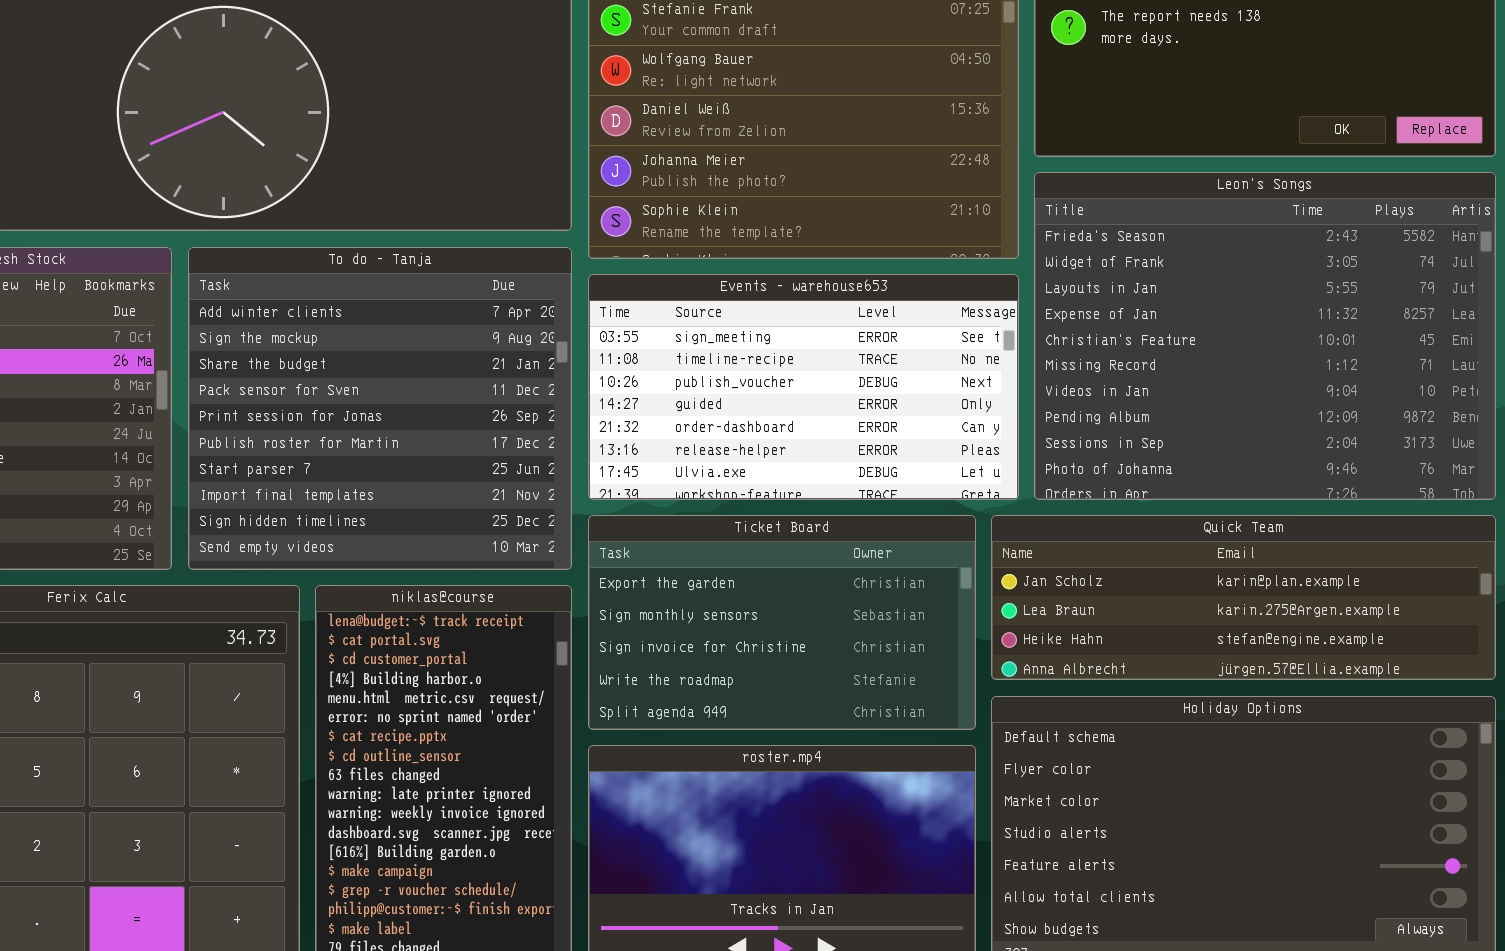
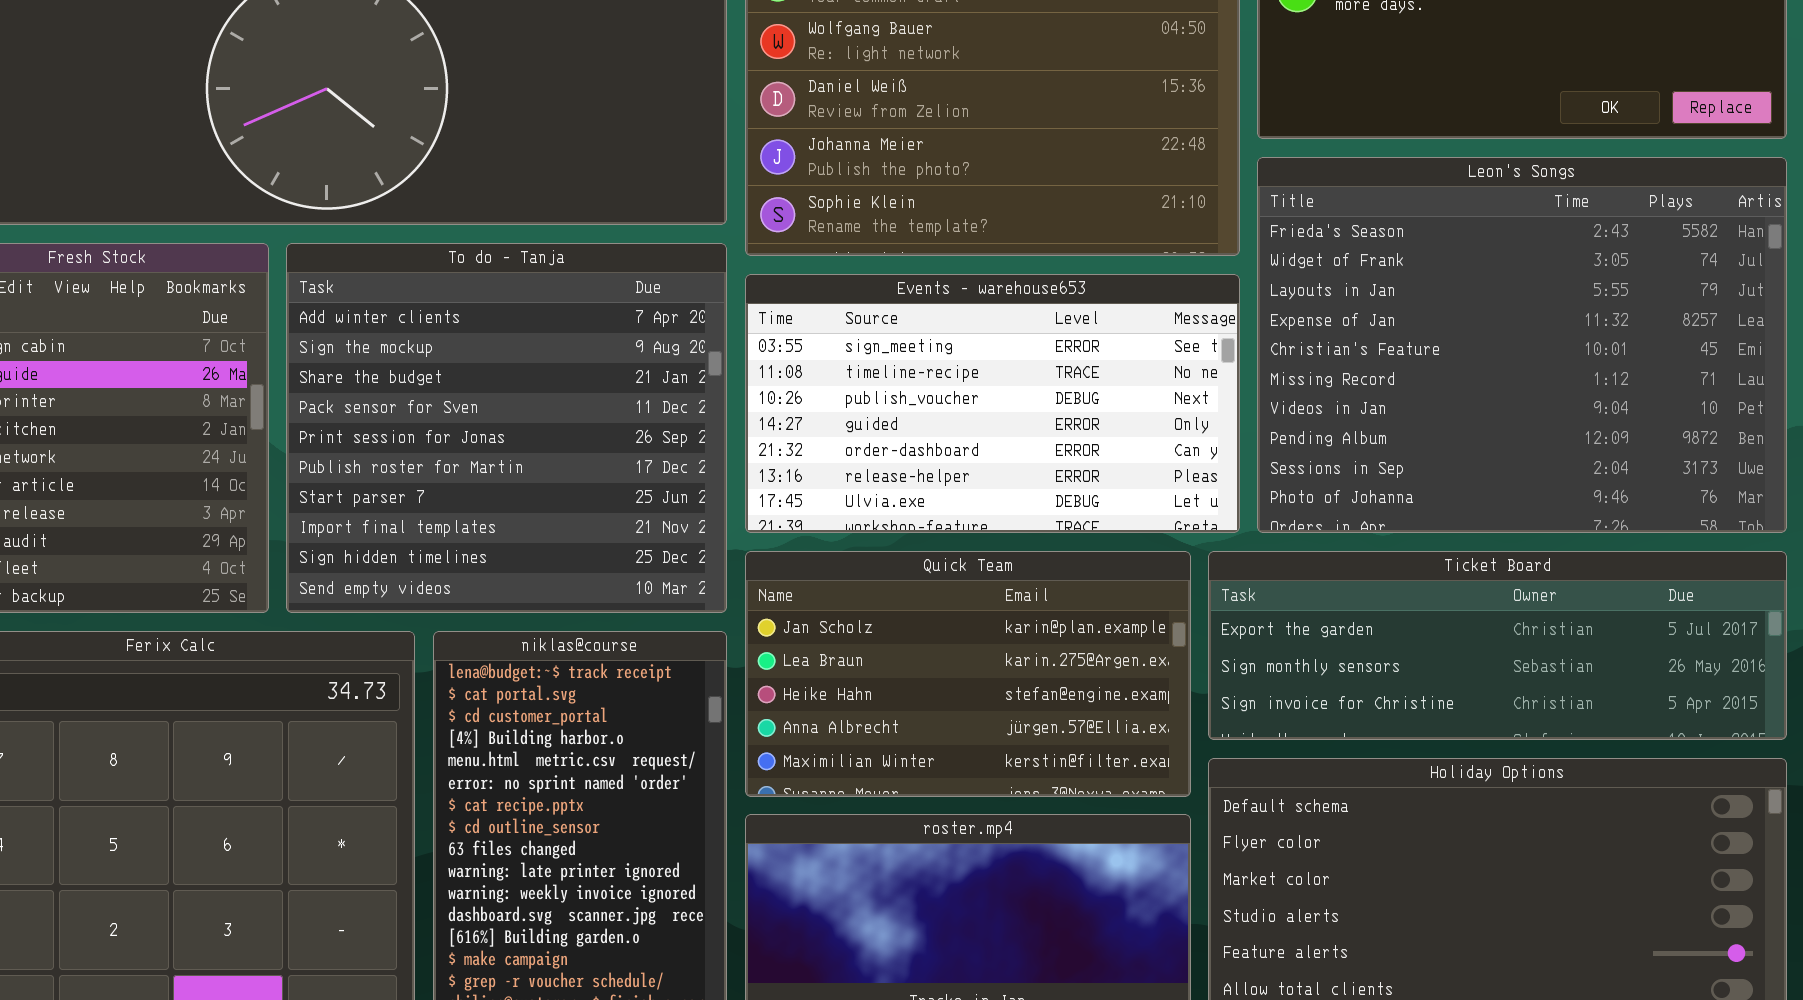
Ticket Board: [588,515,976,730] -> [1208,551,1787,740], moved, resized
Quick Team: [991,515,1496,680] -> [745,551,1191,797], moved, resized

